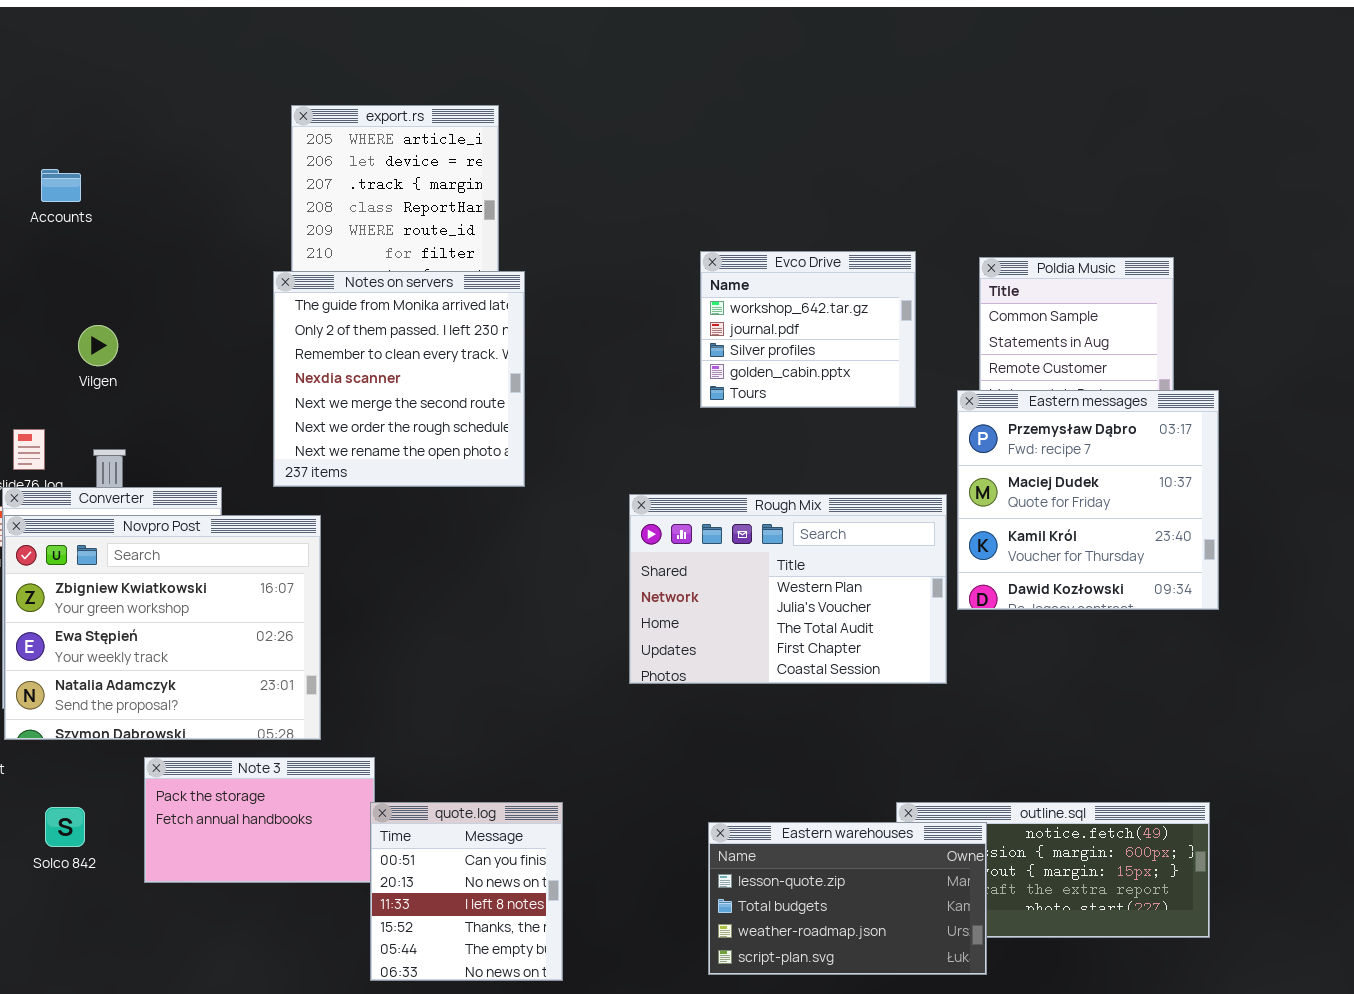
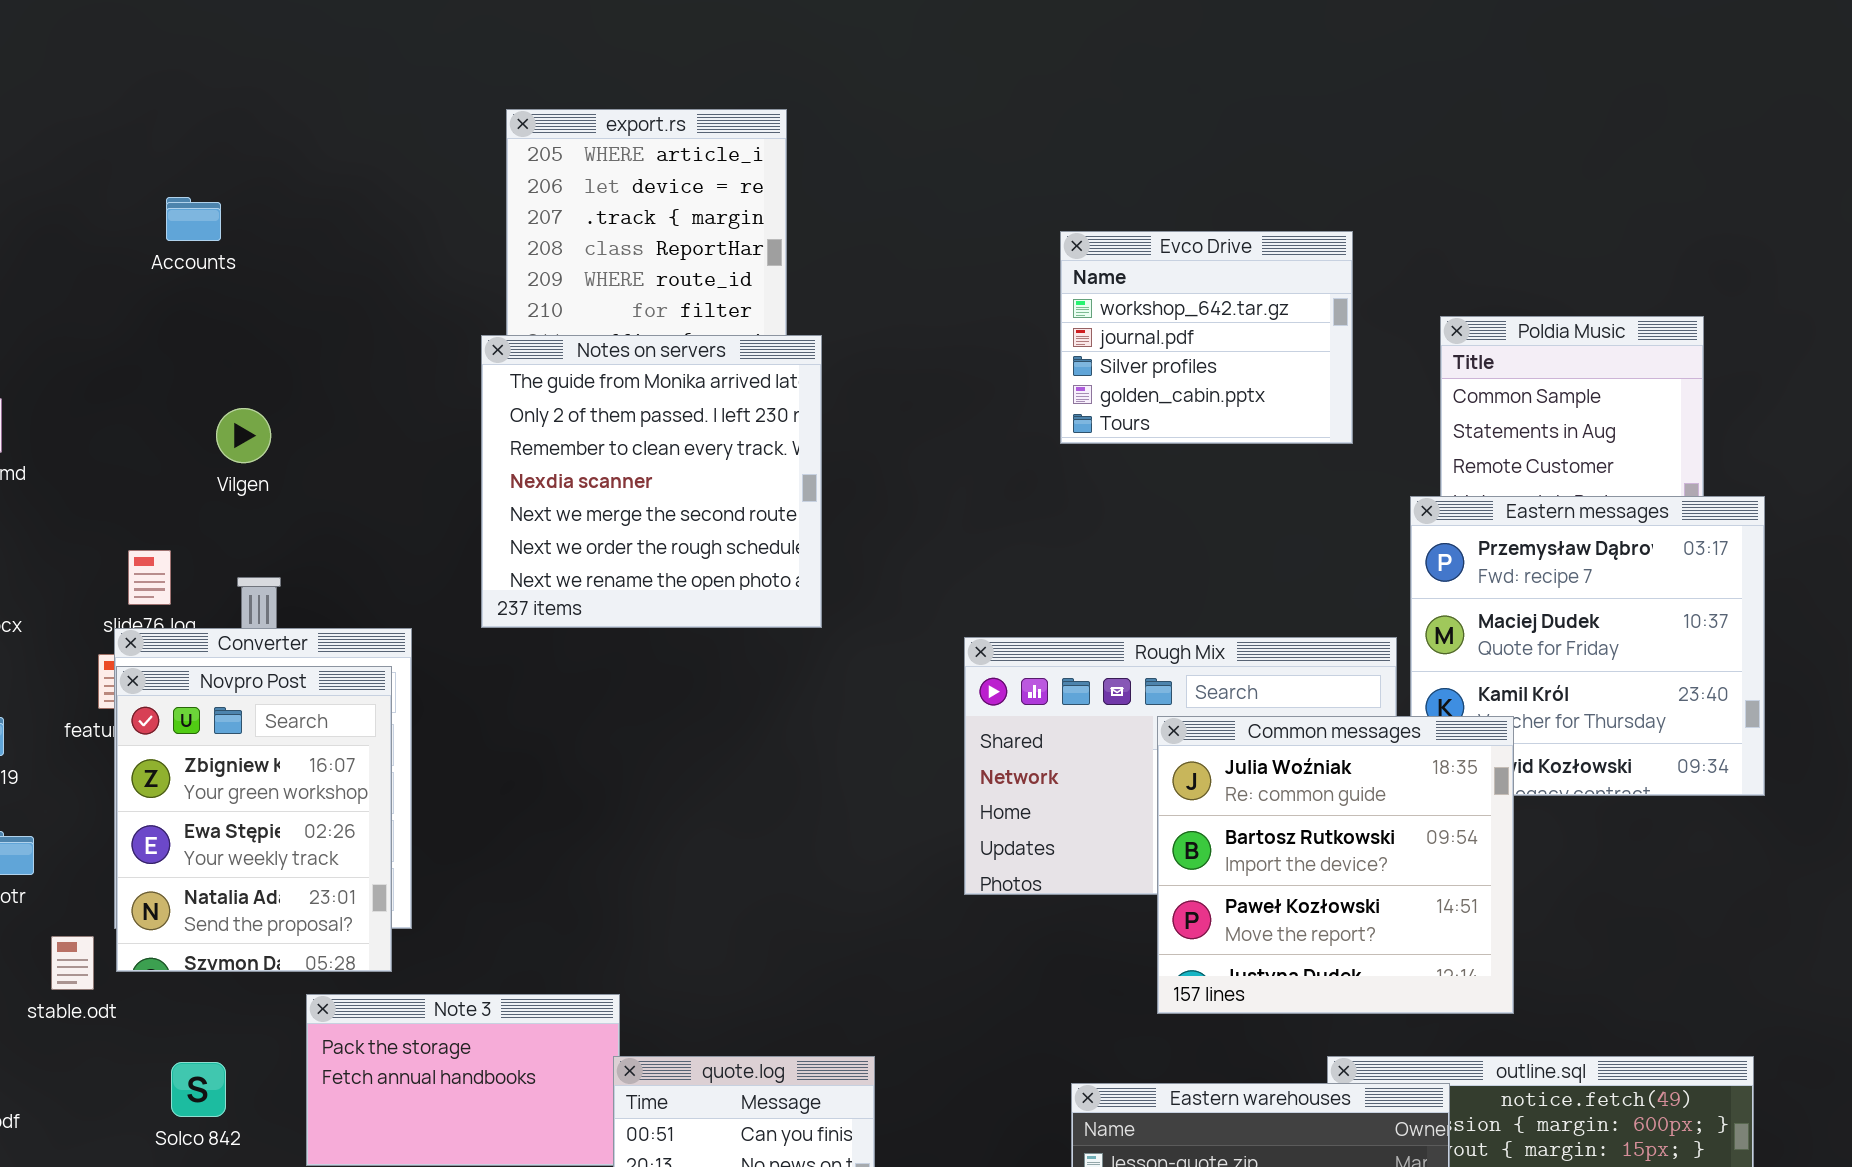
Evco Drive: [700,251,916,408] -> [1060,231,1353,444], moved
Novpro Post: [4,515,321,740] -> [116,666,392,972], resized
Common messages: none -> [1157,716,1514,1014], opened

